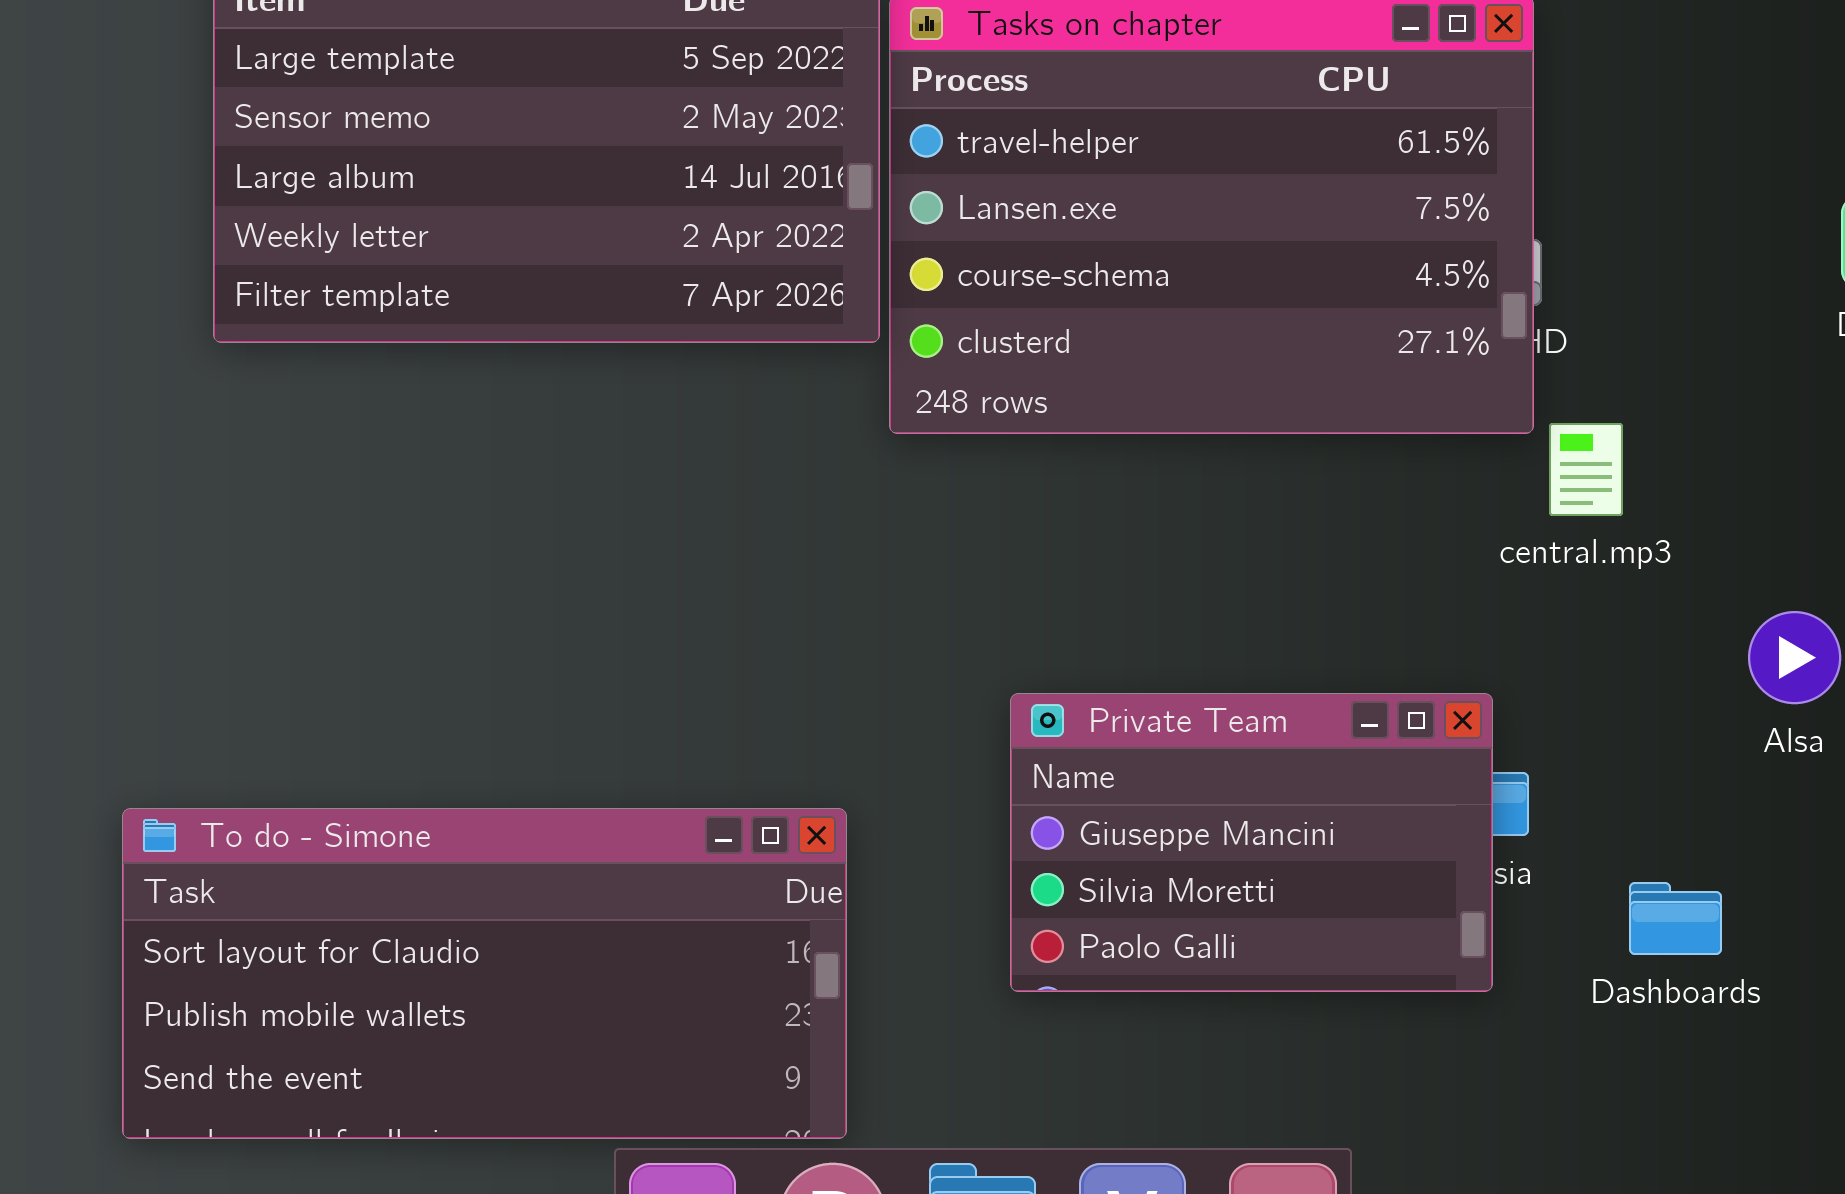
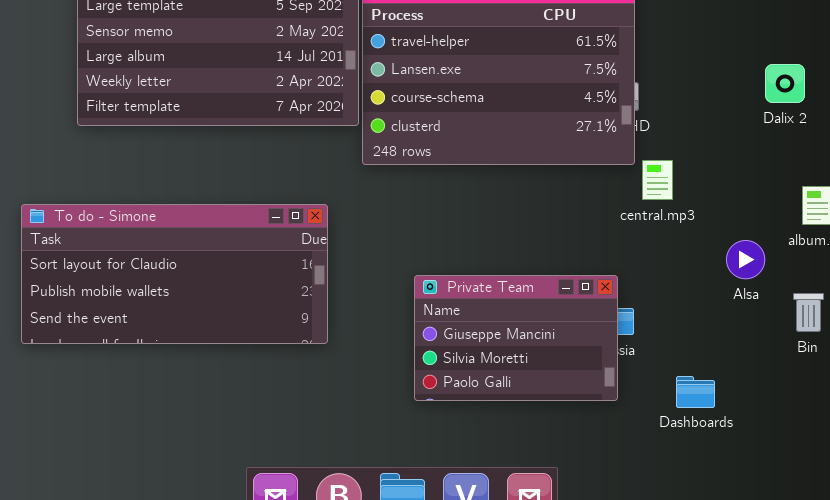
To do - Simone: [122,808,847,1139] -> [21,204,328,344], moved
Dashboards: [1629,882,1722,955] -> [676,376,715,408], moved

